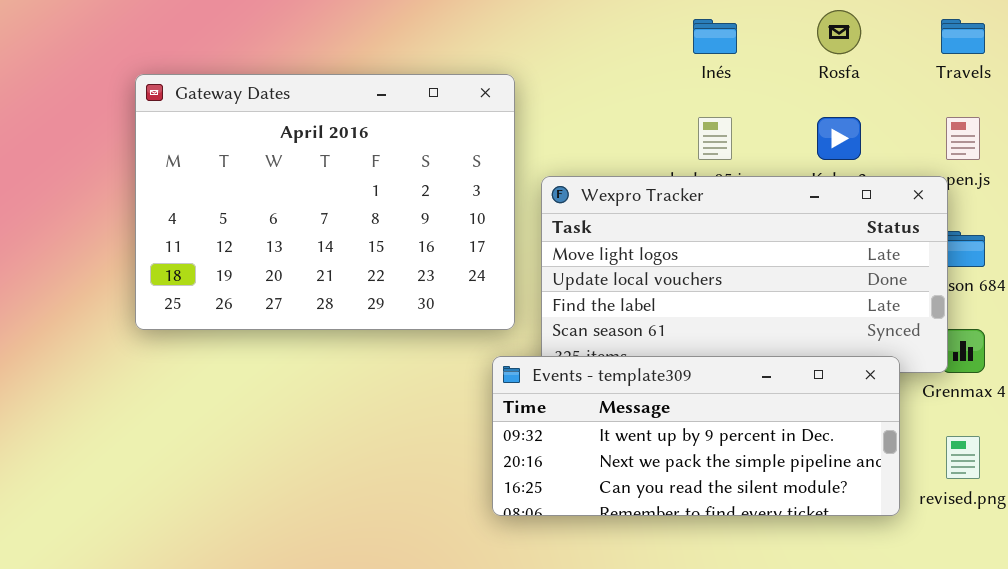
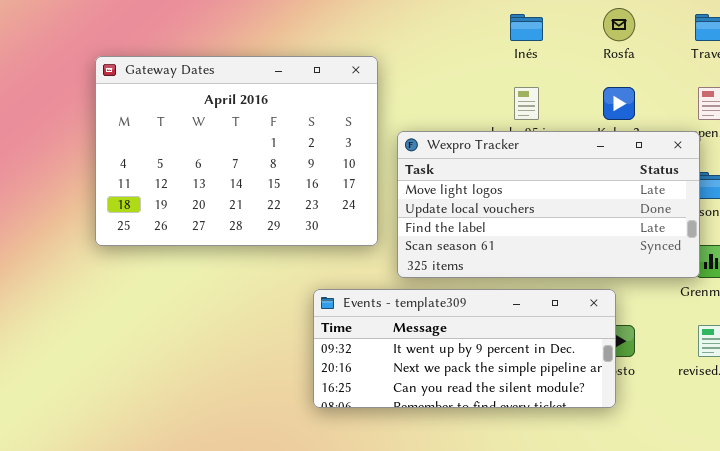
Events - template309: [492,356,900,516] -> [313,289,616,408], moved

